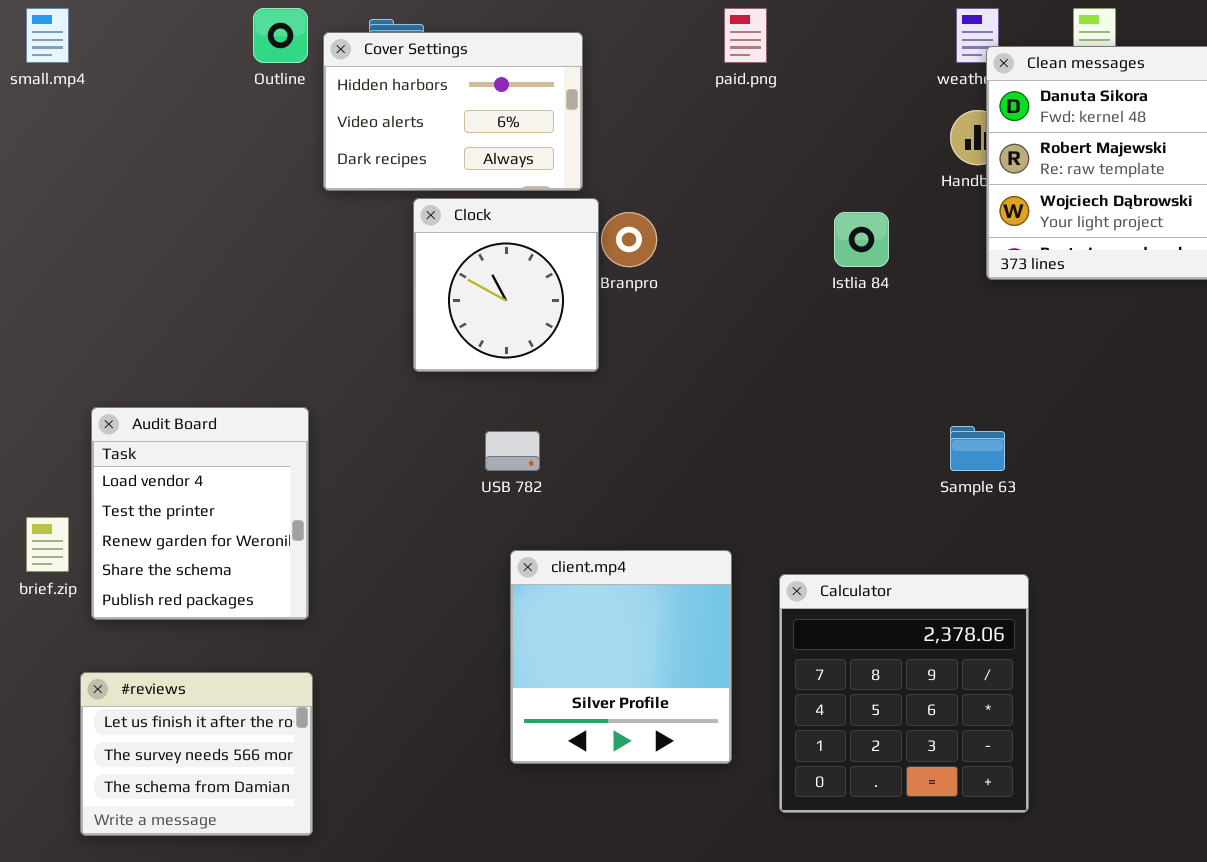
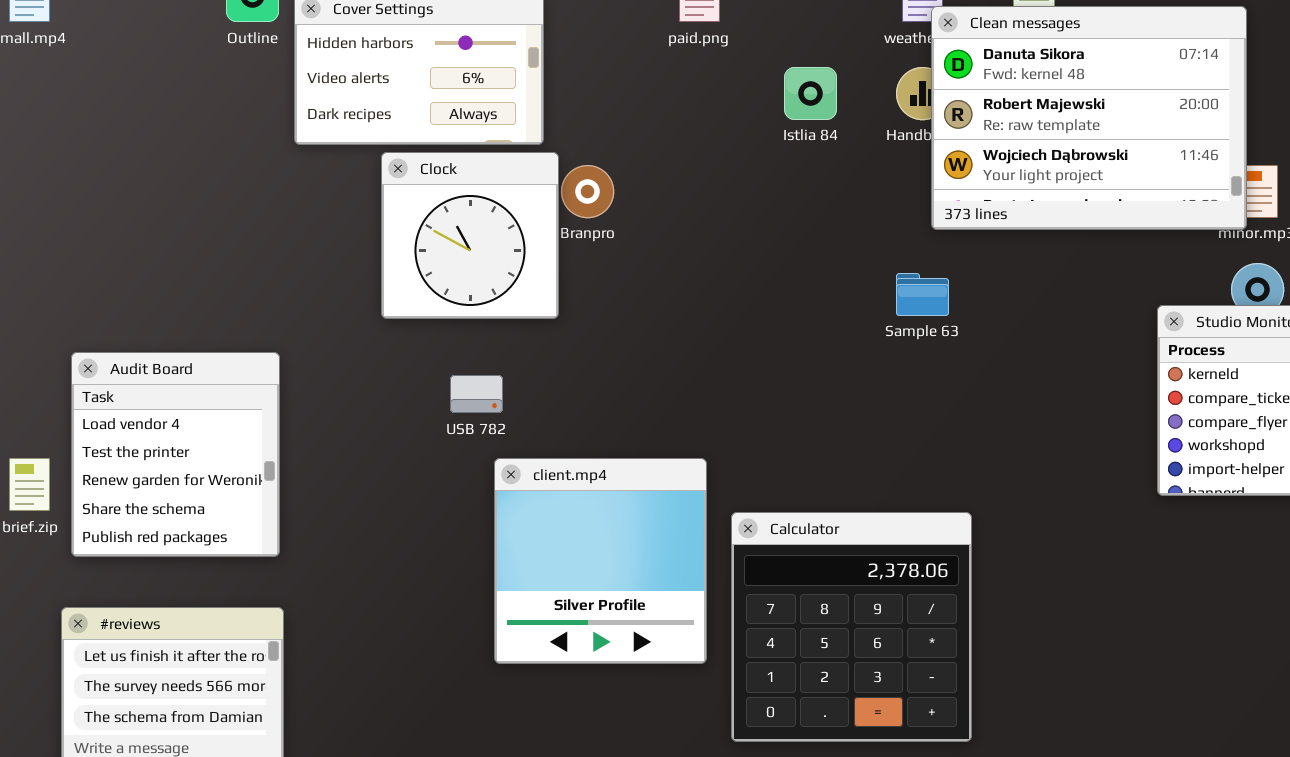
Istlia 84: [834,212,889,267] -> [784,67,837,120], moved
Sample 63: [950,426,1005,471] -> [896,273,949,316], moved
client.mp4: [510,550,732,764] -> [494,458,707,664], moved

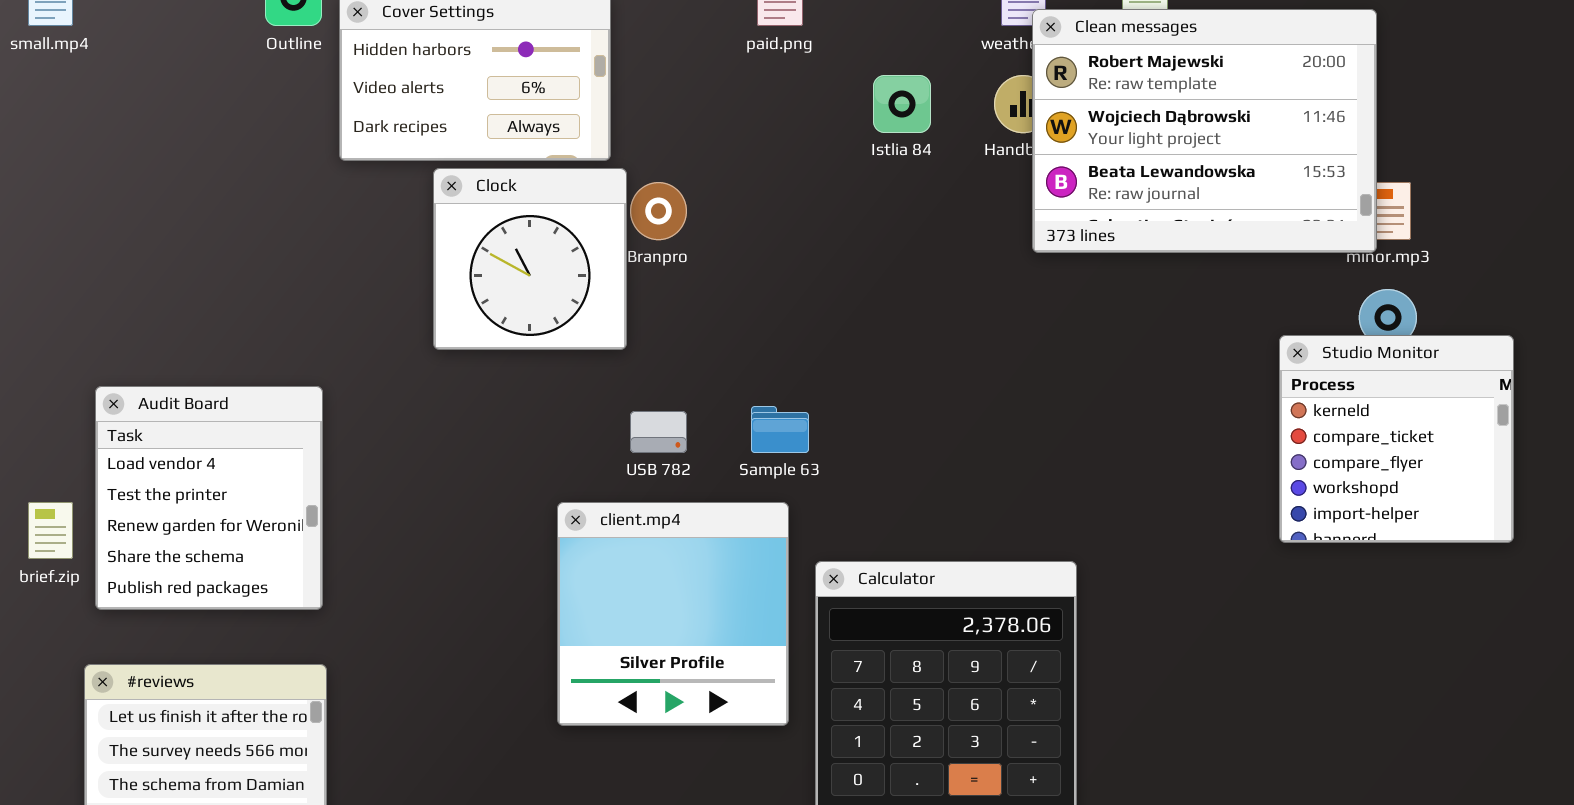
Clean messages: [931,6,1247,230] -> [1032,9,1377,253], scrolled down 1 row
Sample 63: [896,273,949,316] -> [751,406,809,453], moved
USB 782: [450,375,503,413] -> [630,411,687,453], moved

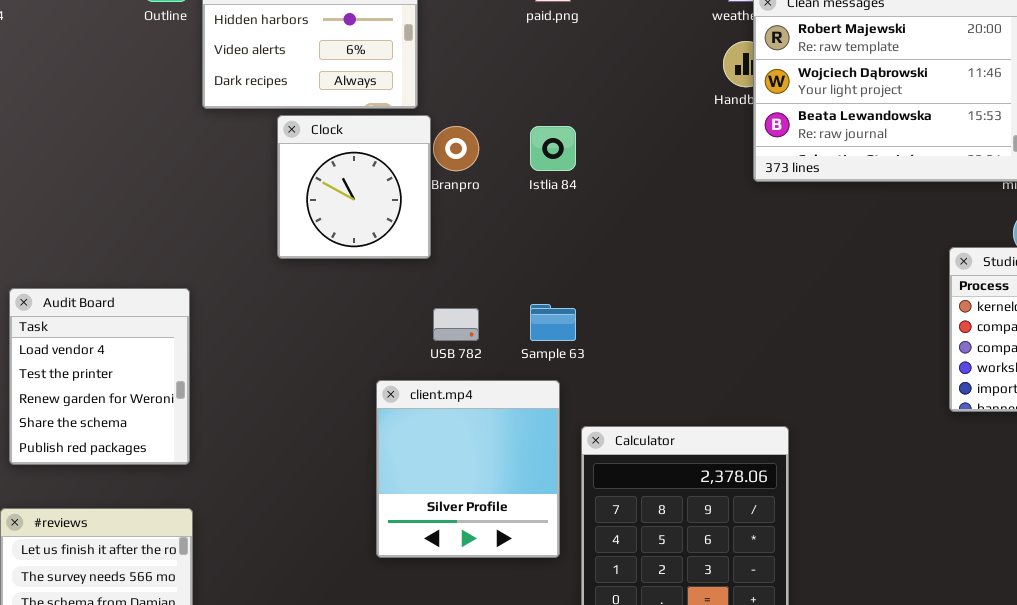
Istlia 84: [873,75,931,133] -> [530,126,576,171], moved

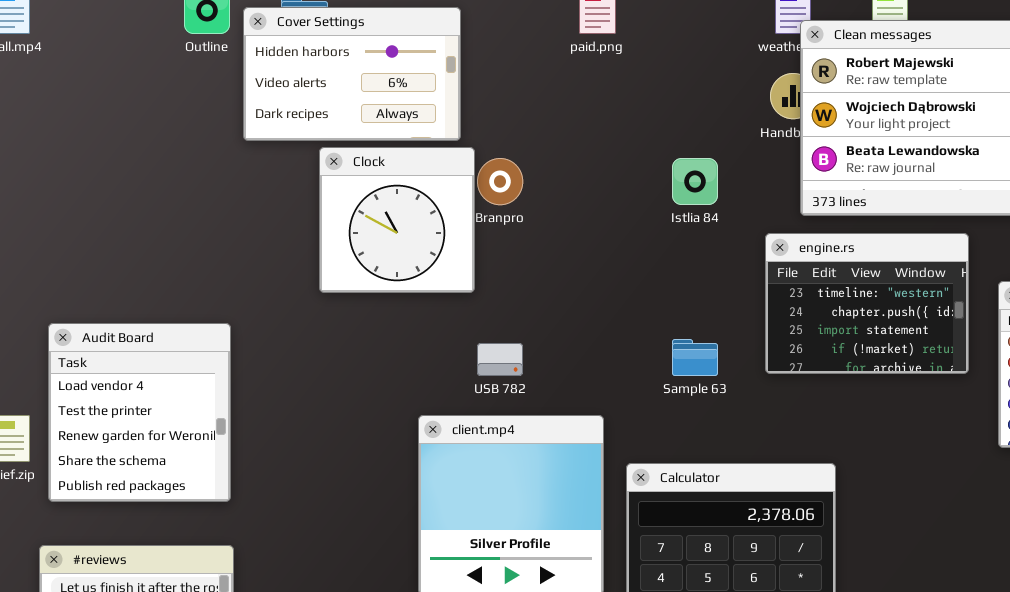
Istlia 84: [530,126,576,171] -> [672,158,718,205], moved
engine.rs: none -> [765,233,969,374], opened
Sample 63: [530,304,576,341] -> [672,339,718,376], moved

